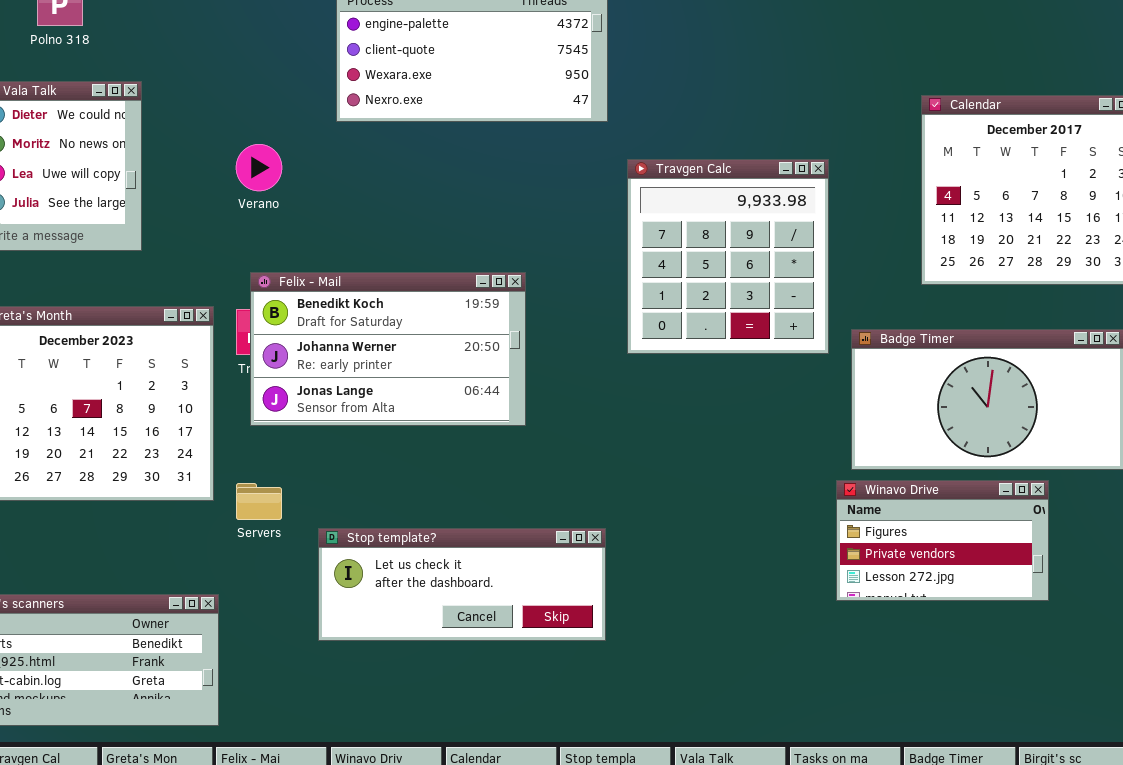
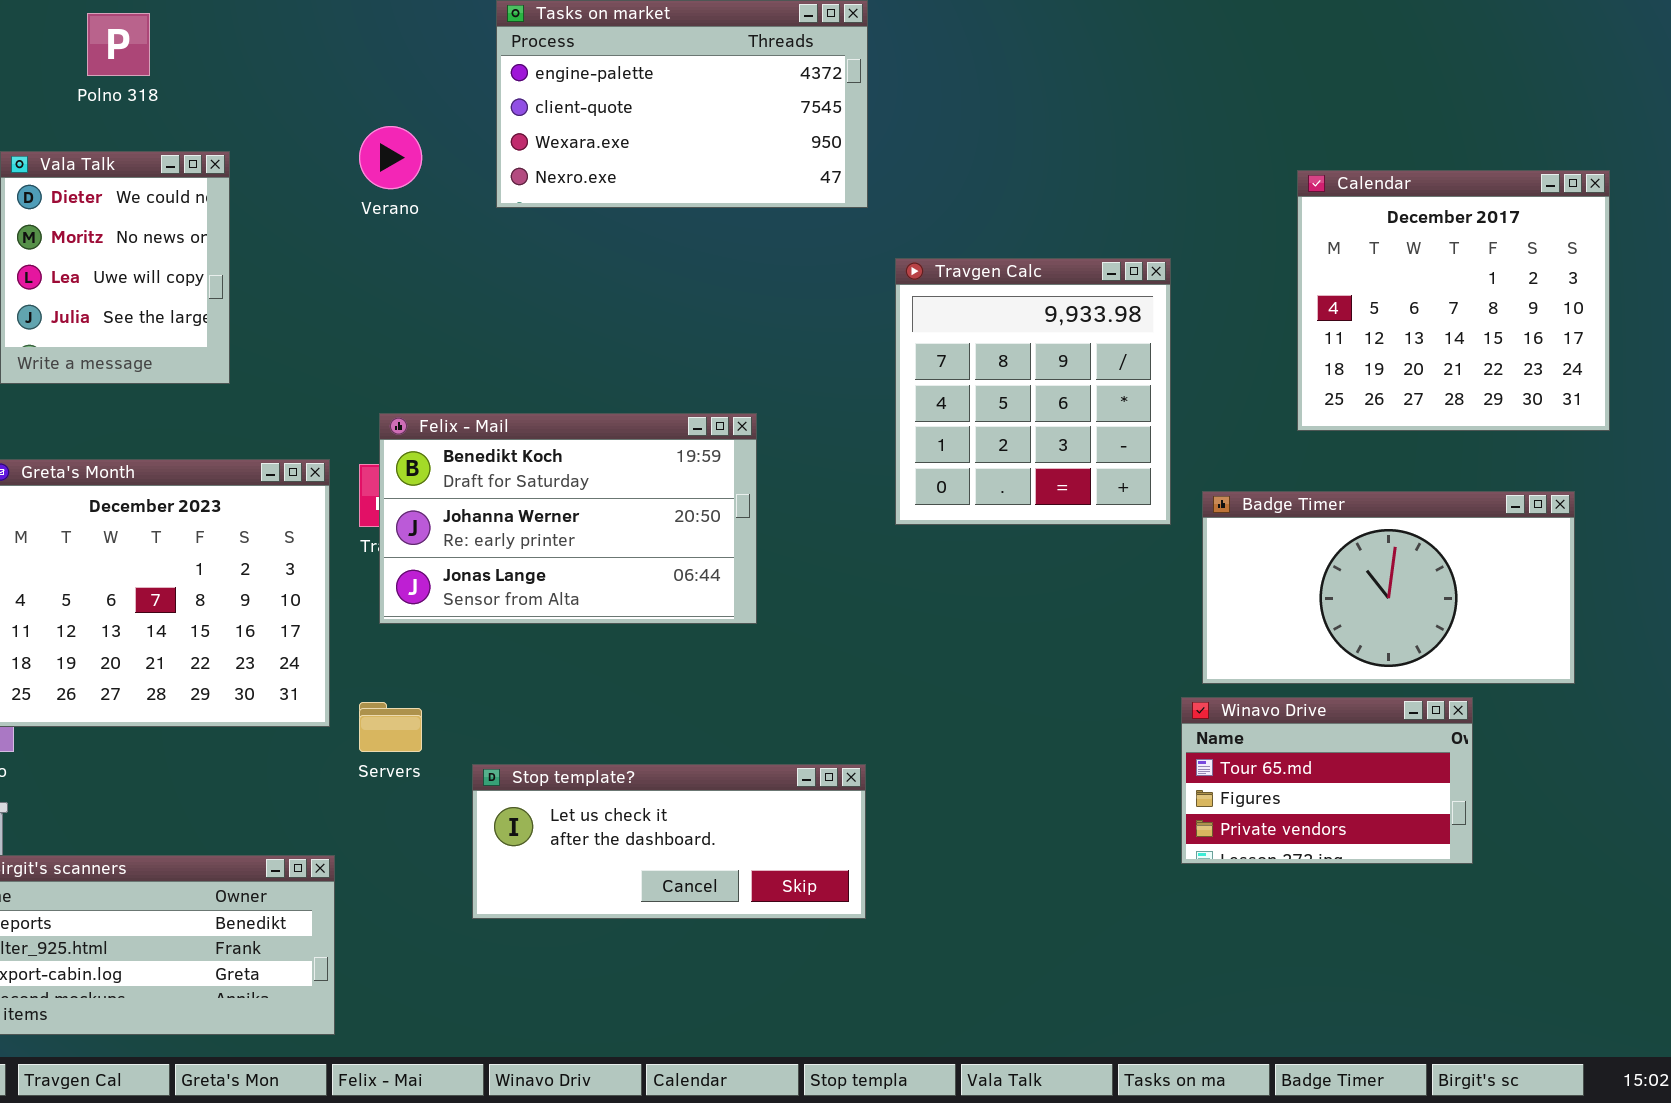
Verano: [236,144,282,191] -> [359,126,422,189], moved
Winavo Drive: [836,480,1049,601] -> [1181,697,1473,864], scrolled up 1 row

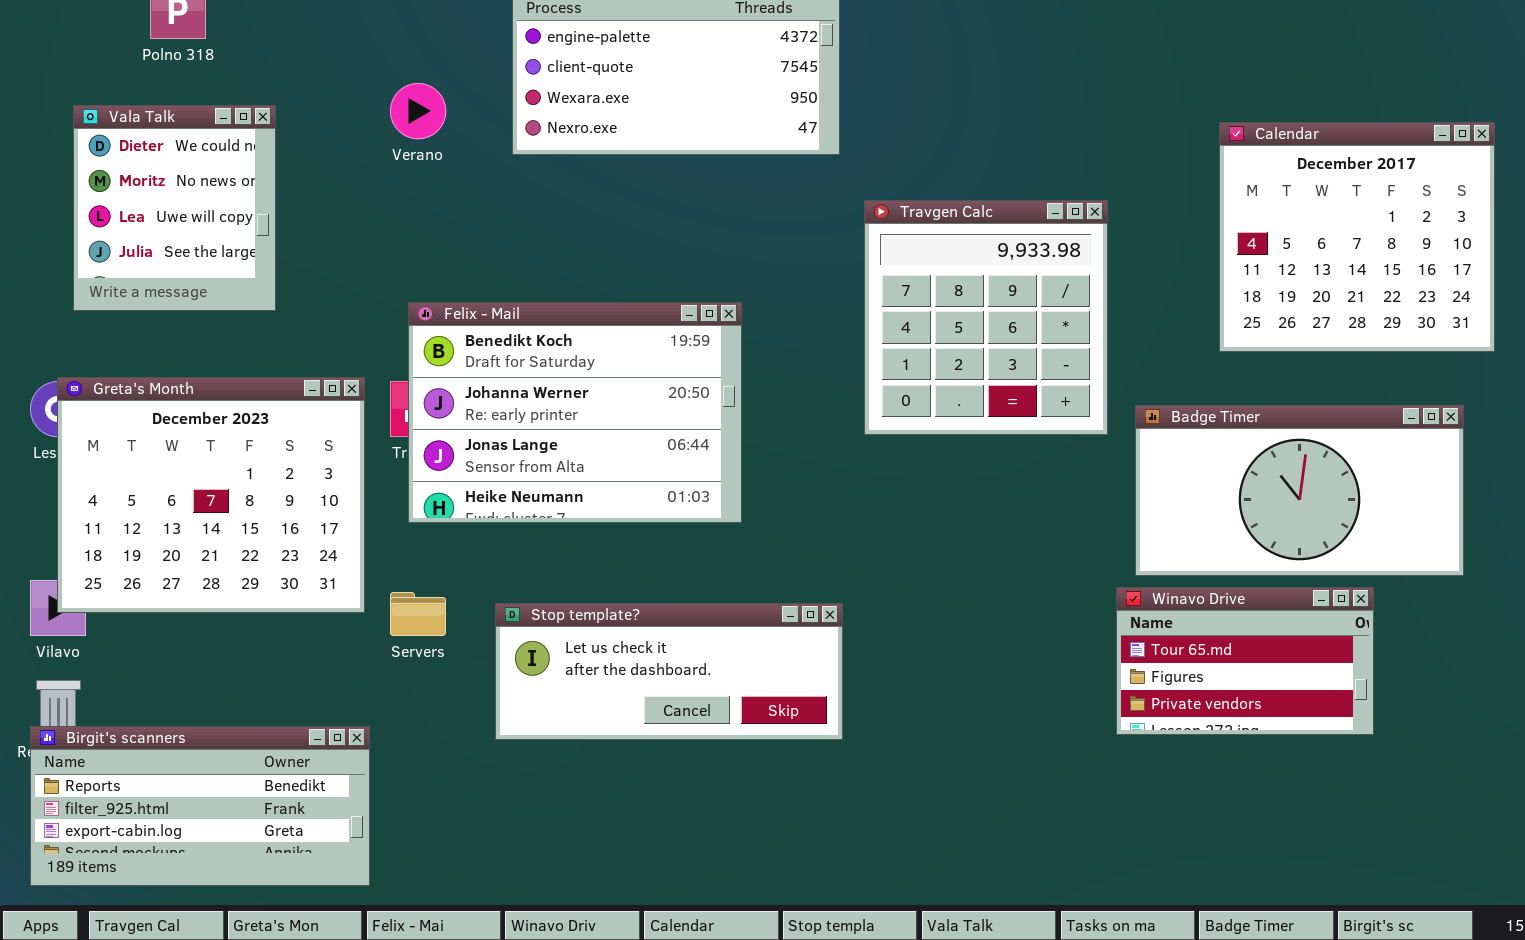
Felix - Mail: [379,413,757,624] -> [408,302,742,523], resized
Stop template?: [472,764,866,919] -> [495,603,843,740], moved

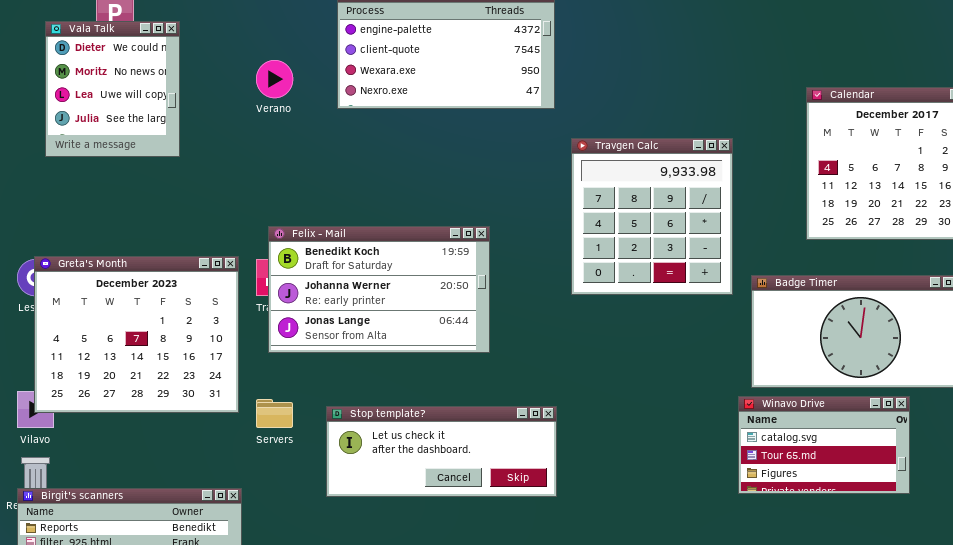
Vala Talk: [73,105,276,311] -> [45,21,180,157], moved
Felix - Mail: [408,302,742,523] -> [268,226,490,353], resized
Winavo Drive: [1116,587,1374,735] -> [738,396,910,494], scrolled up 1 row

